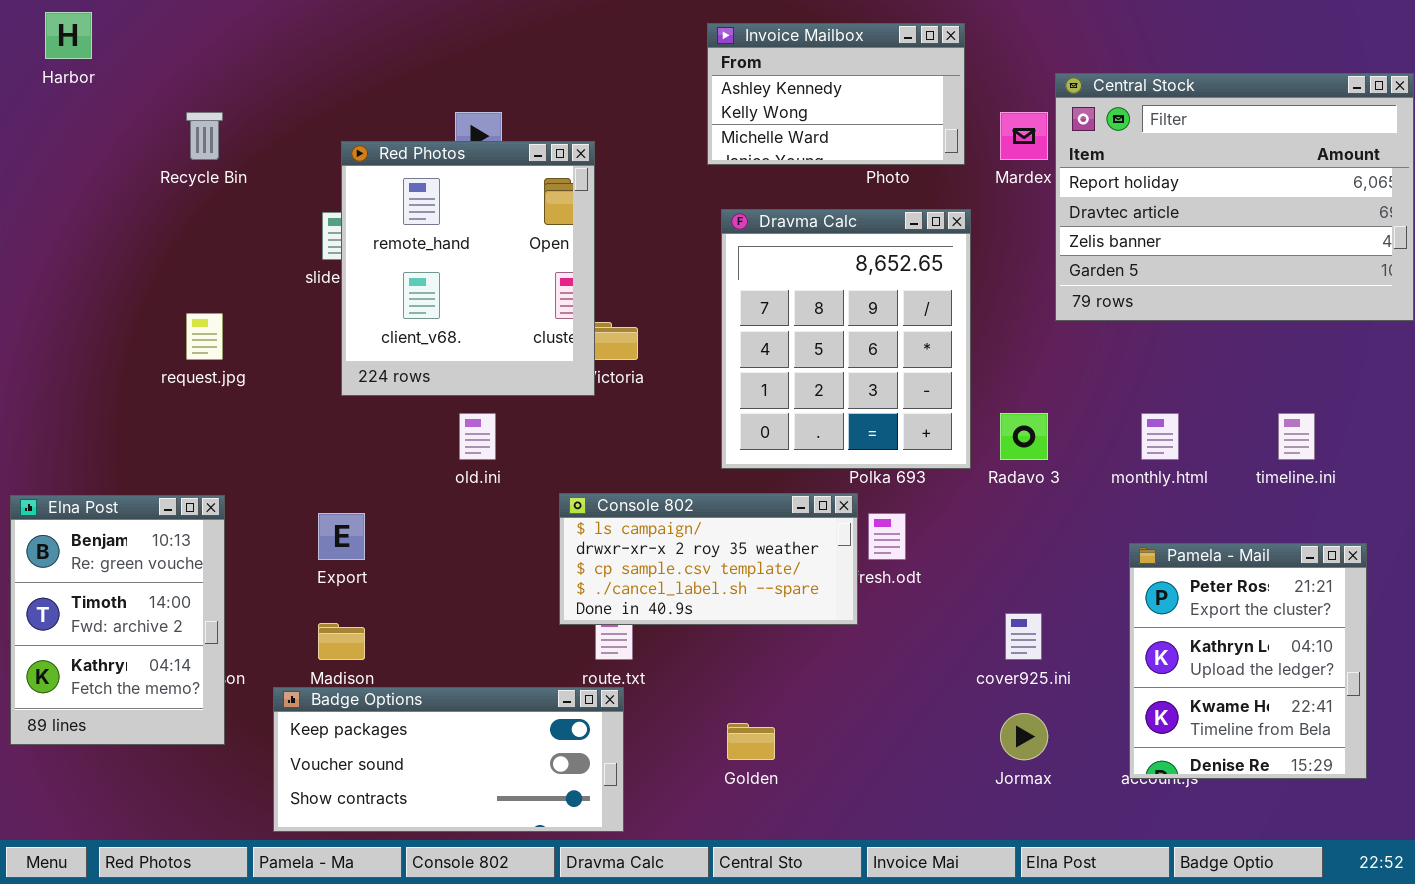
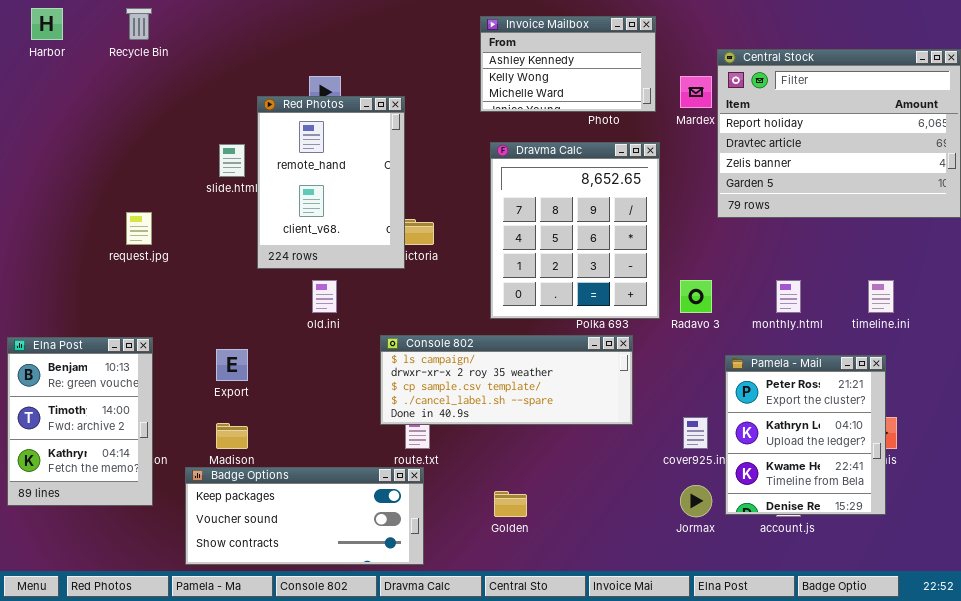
Recycle Bin: [186,112,223,160] -> [126,8,152,40], moved
Red Photos: [341,141,595,396] -> [257,96,405,269], resized
Console 802: [559,493,858,625] -> [380,335,633,425], resized
Pamela - Mail: [1129,543,1367,779] -> [725,355,886,515], moved

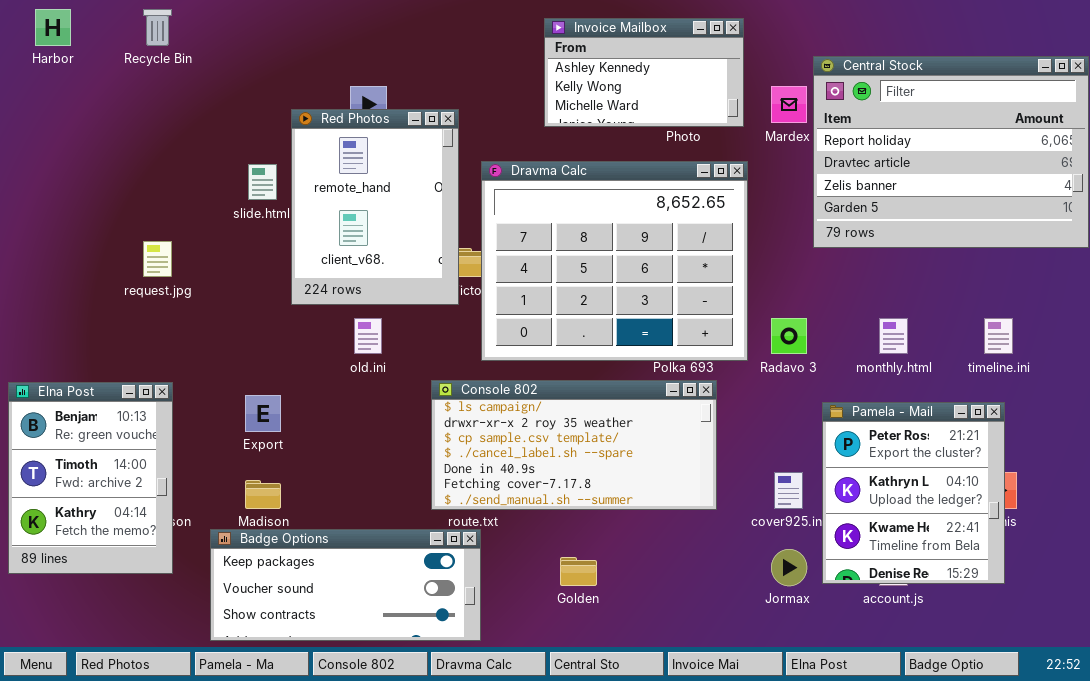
Dravma Calc: [490,142,660,319] -> [481,161,748,361], resized
Console 802: [380,335,633,425] -> [431,380,717,510], resized

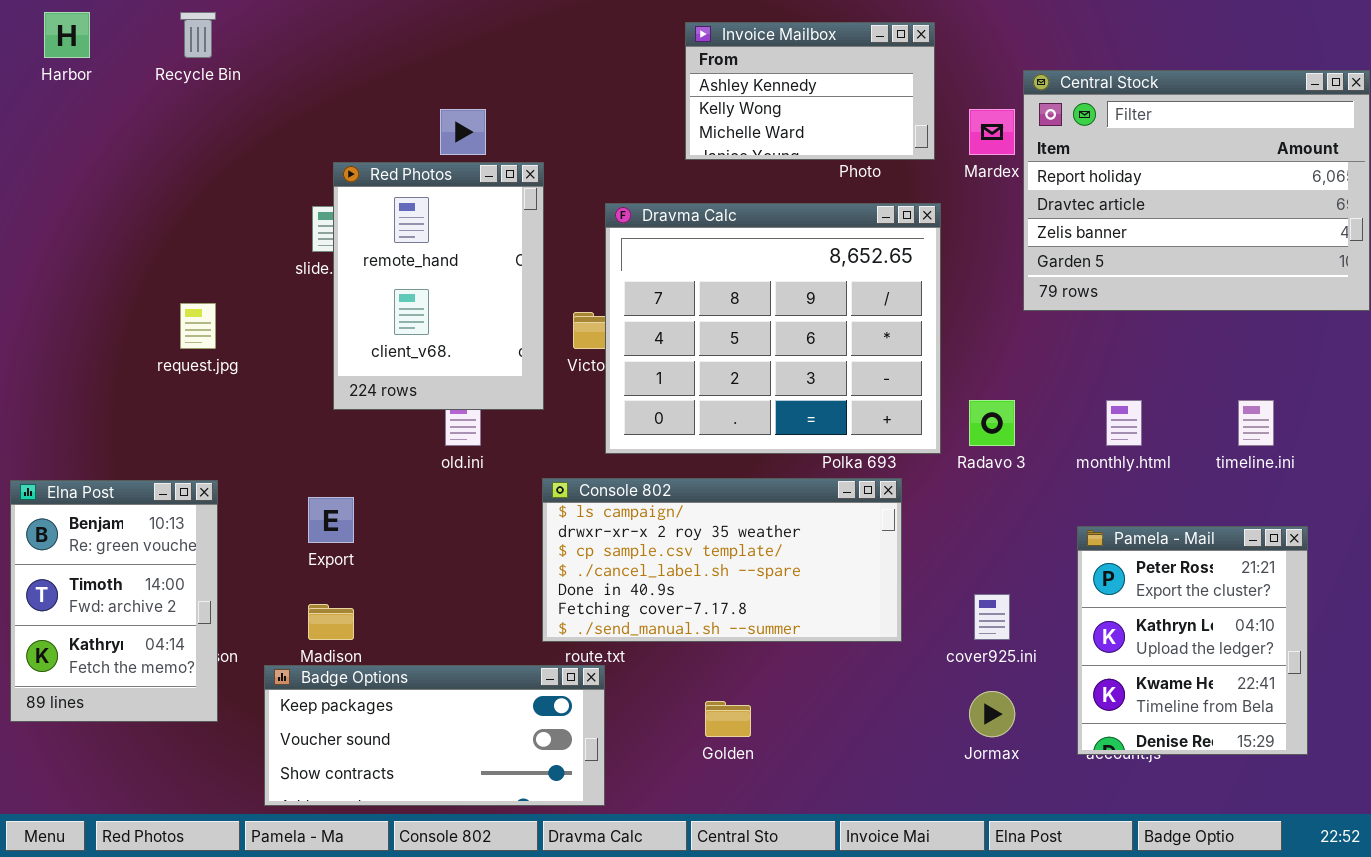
Red Photos: [291,109,459,305] -> [333,162,544,410], moved
Pamela - Mail: [822,402,1005,584] -> [1077,526,1308,755], moved

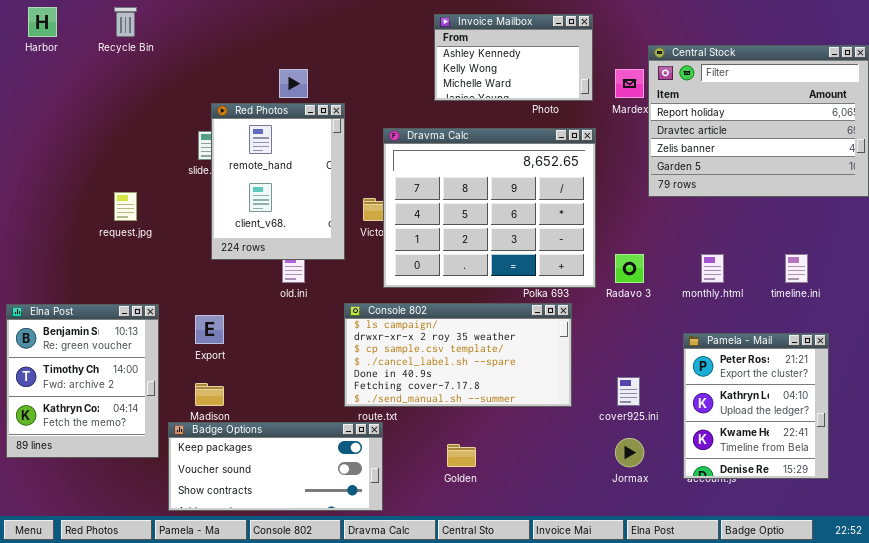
Elna Post: [10,480,218,722] -> [6,304,159,458], resized

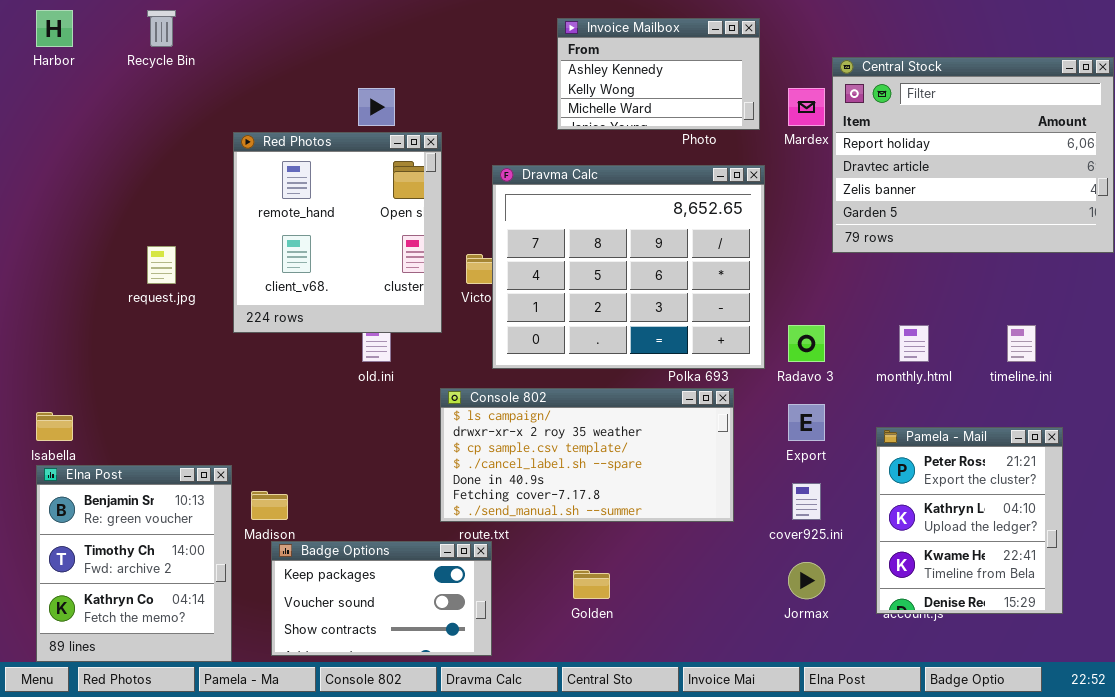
Red Photos: [211,103,345,260] -> [233,132,442,333], resized
Elna Post: [6,304,159,458] -> [36,465,232,662], moved
Export: [195,315,224,344] -> [788,404,825,441], moved
Badge Options: [168,422,383,511] -> [271,541,492,656], resized

